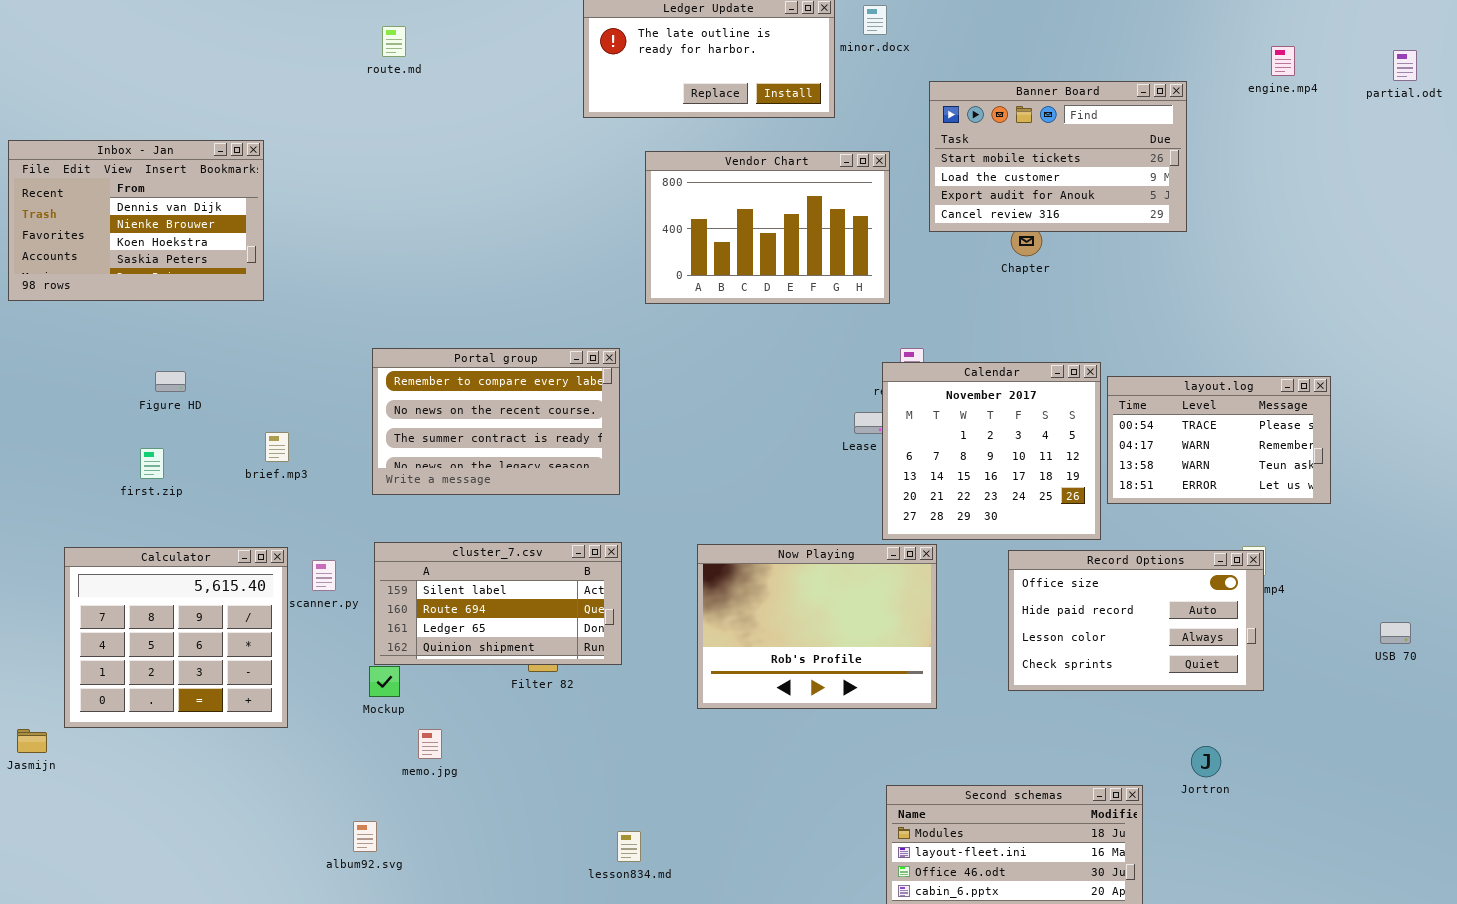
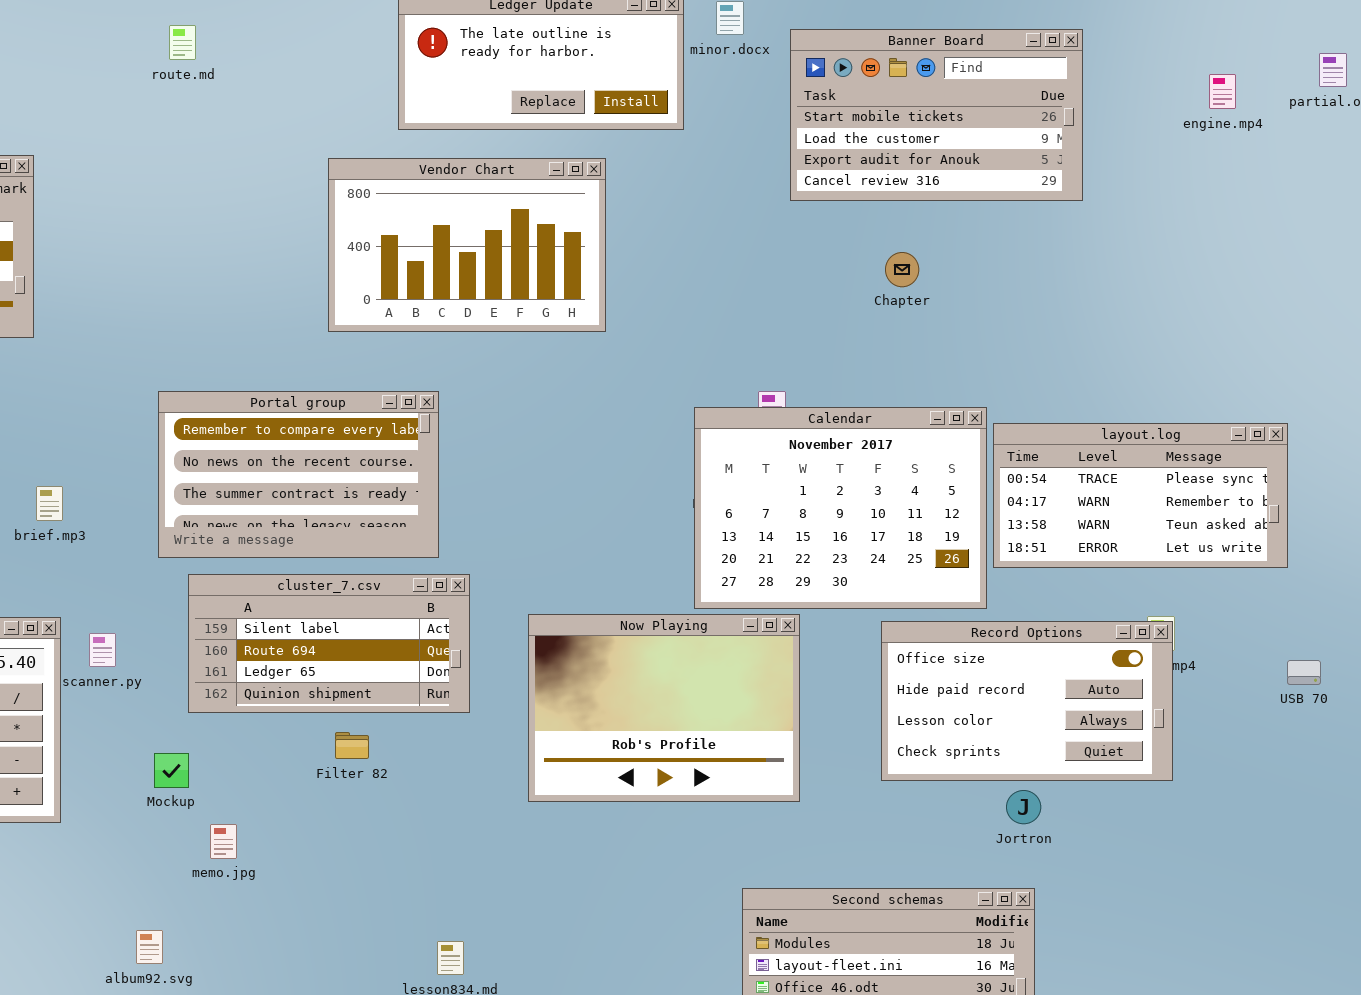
engine.mp4: [1271,46,1295,76] -> [1209,74,1236,109], moved
Banner Board: [929,81,1187,232] -> [790,29,1083,201], moved
Vendor Chart: [645,151,890,304] -> [328,158,606,332], moved
Calendar: [882,362,1101,540] -> [694,407,987,609], resized
layout.log: [1107,376,1331,504] -> [993,423,1288,568], resized
cluster_7.csv: [374,542,622,665] -> [188,574,470,713], moved
USB 70: [1380,622,1411,644] -> [1287,660,1321,685], moved
Jortron: [1191,746,1221,777] -> [1006,790,1041,824], moved

